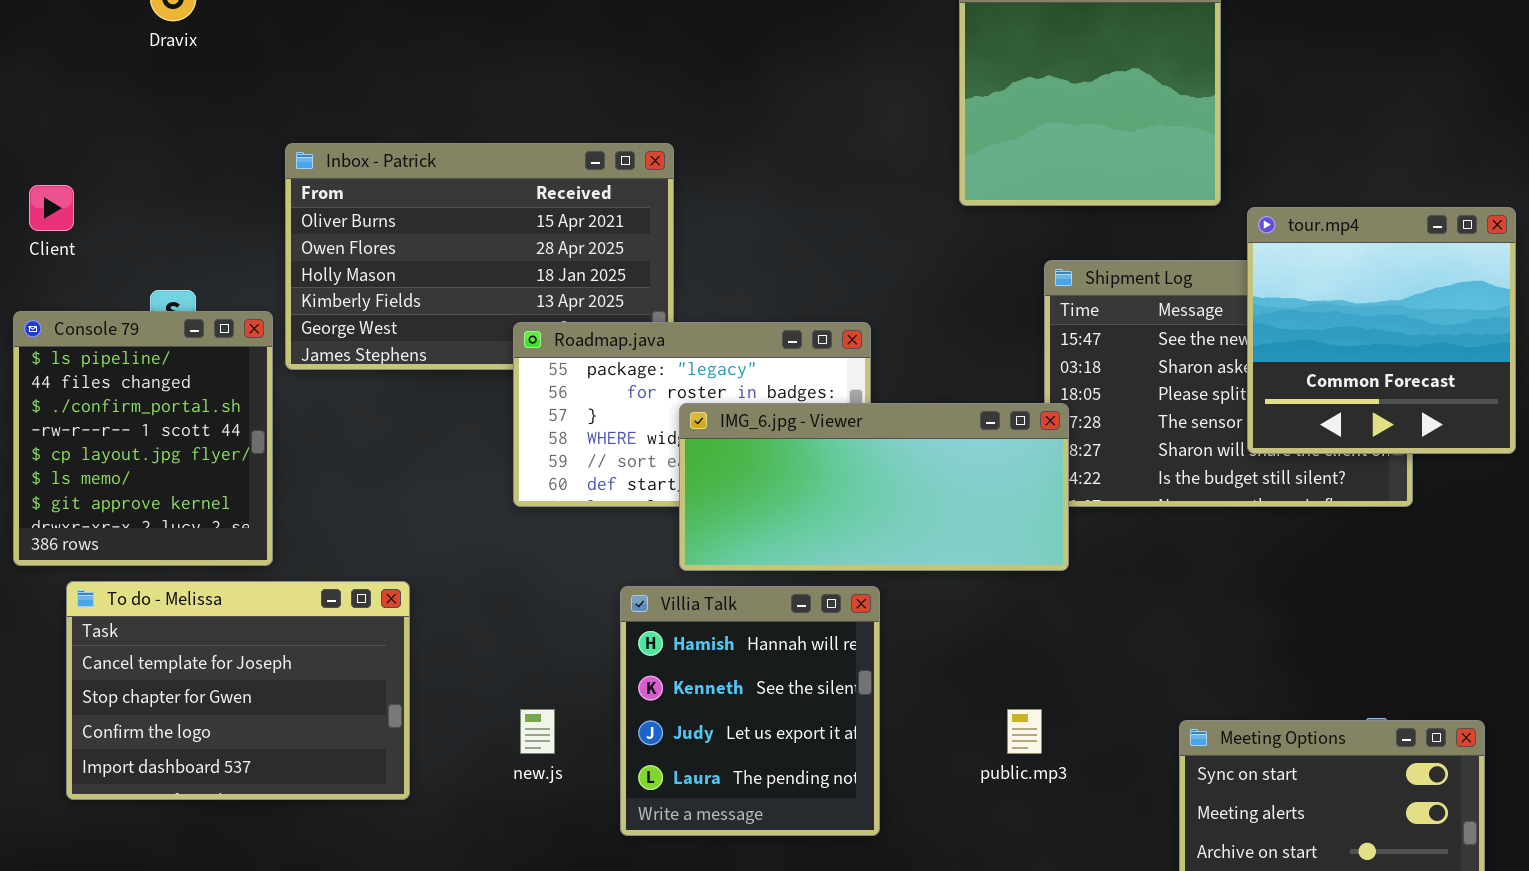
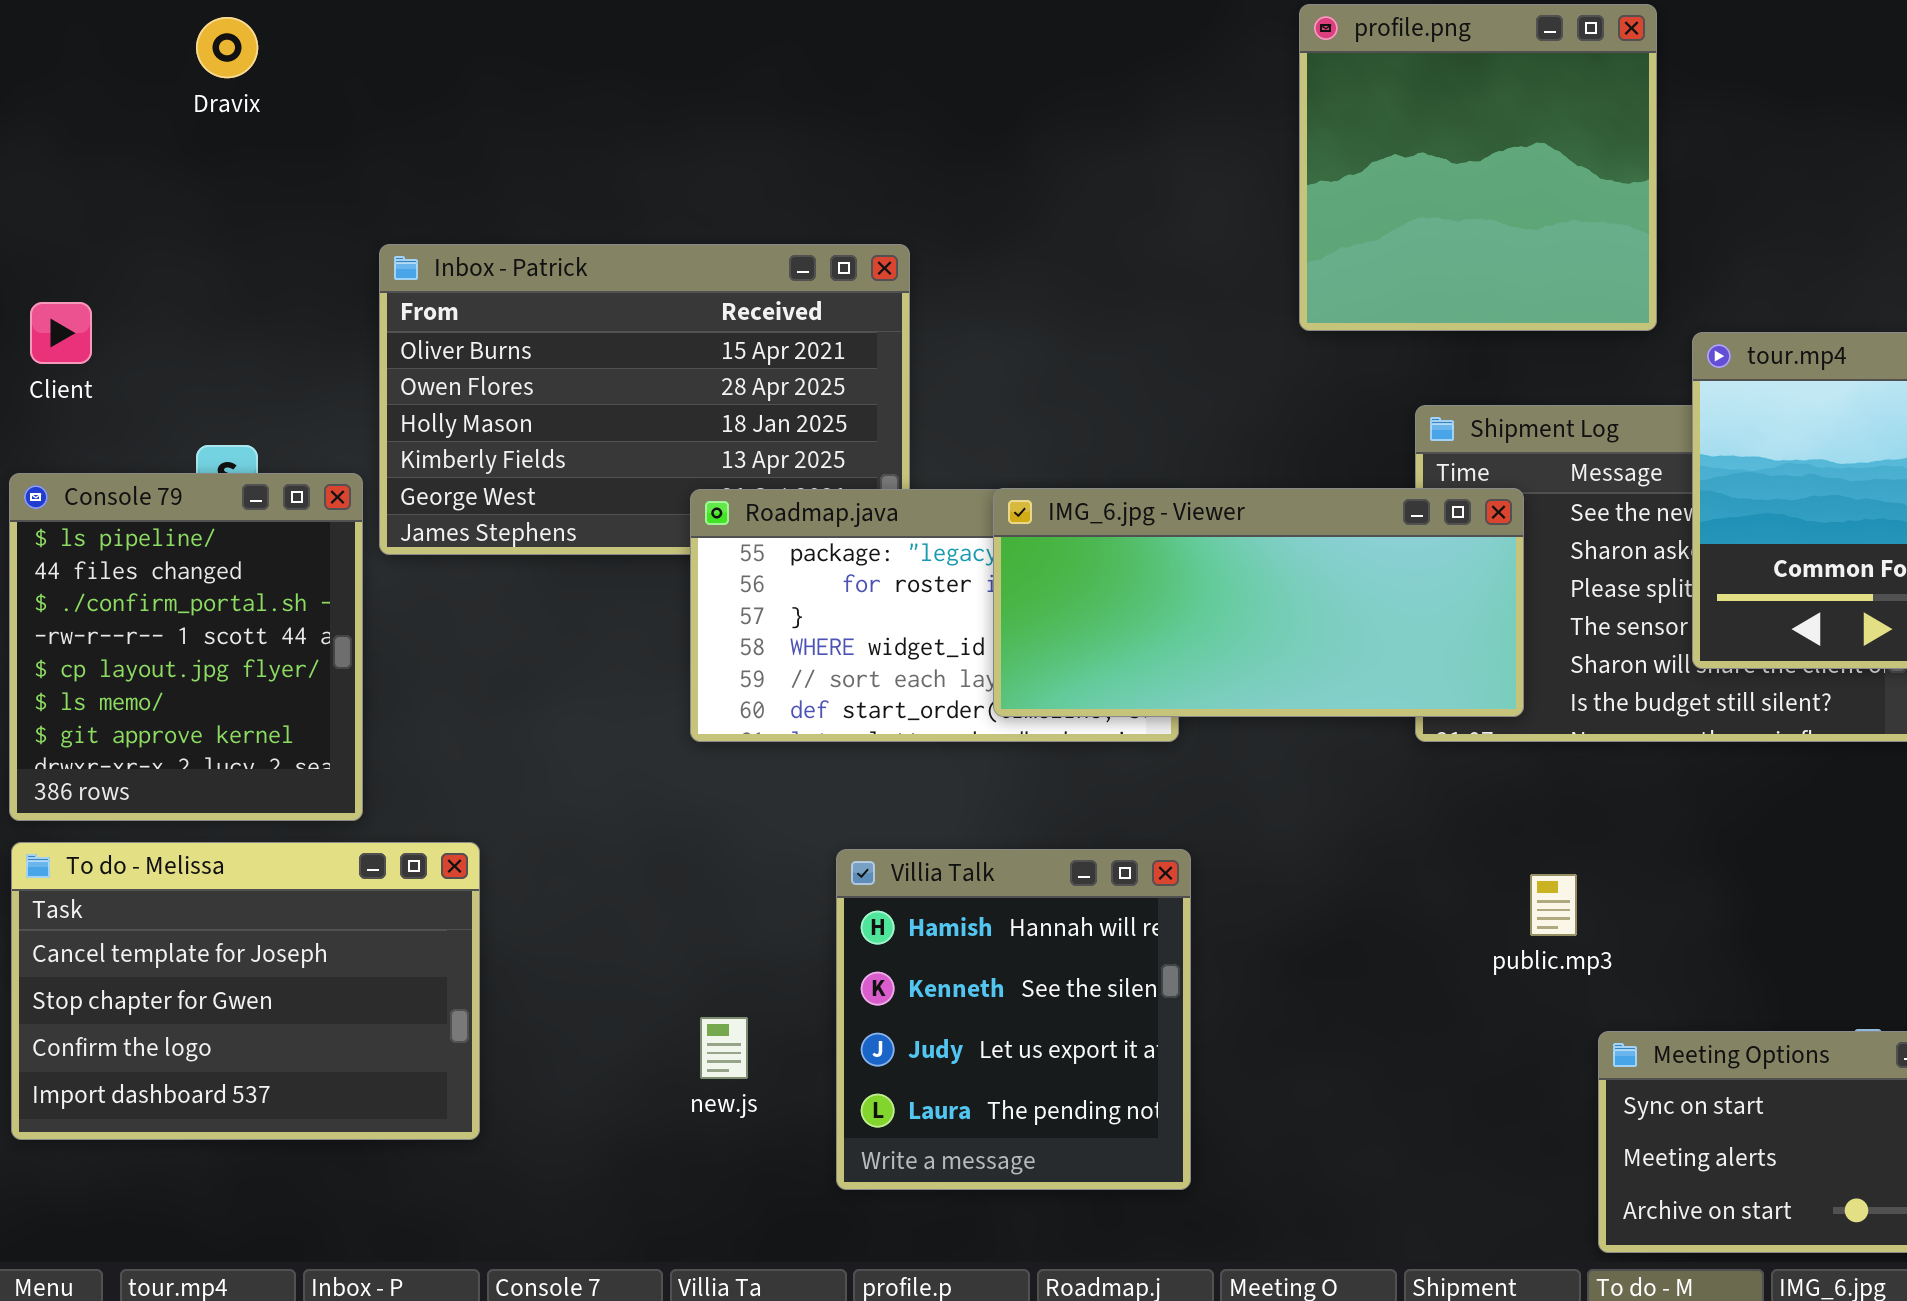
IMG_6.jpg - Viewer: [679,403,1069,571] -> [993,488,1524,717], moved
To do - Melissa: [66,581,410,800] -> [11,842,480,1140], moved
public.mp3: [1007,709,1042,754] -> [1530,874,1577,936], moved

